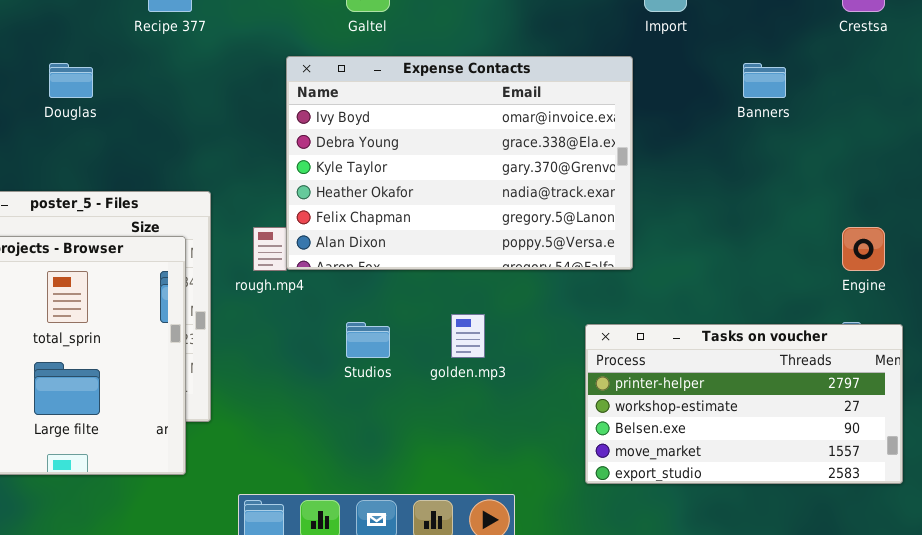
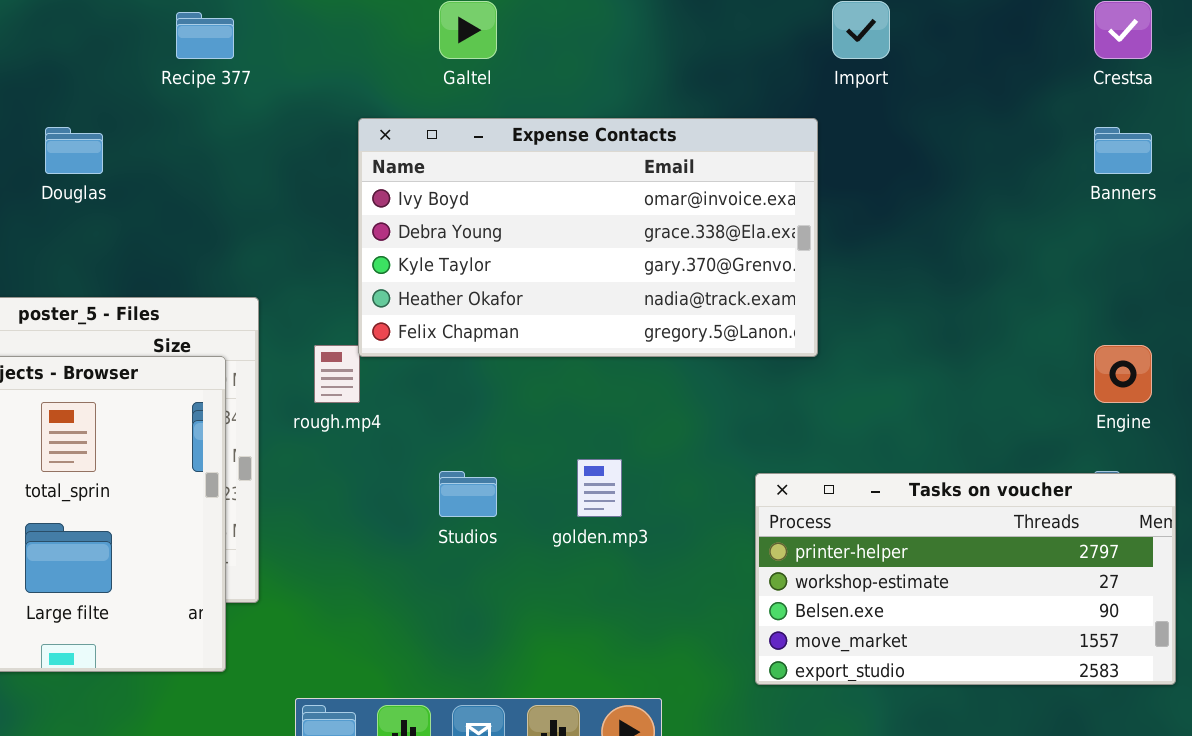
Expense Contacts: [286,56,633,270] -> [358,118,818,357], resized
Banners: [743,63,786,98] -> [1094,127,1152,174], moved

